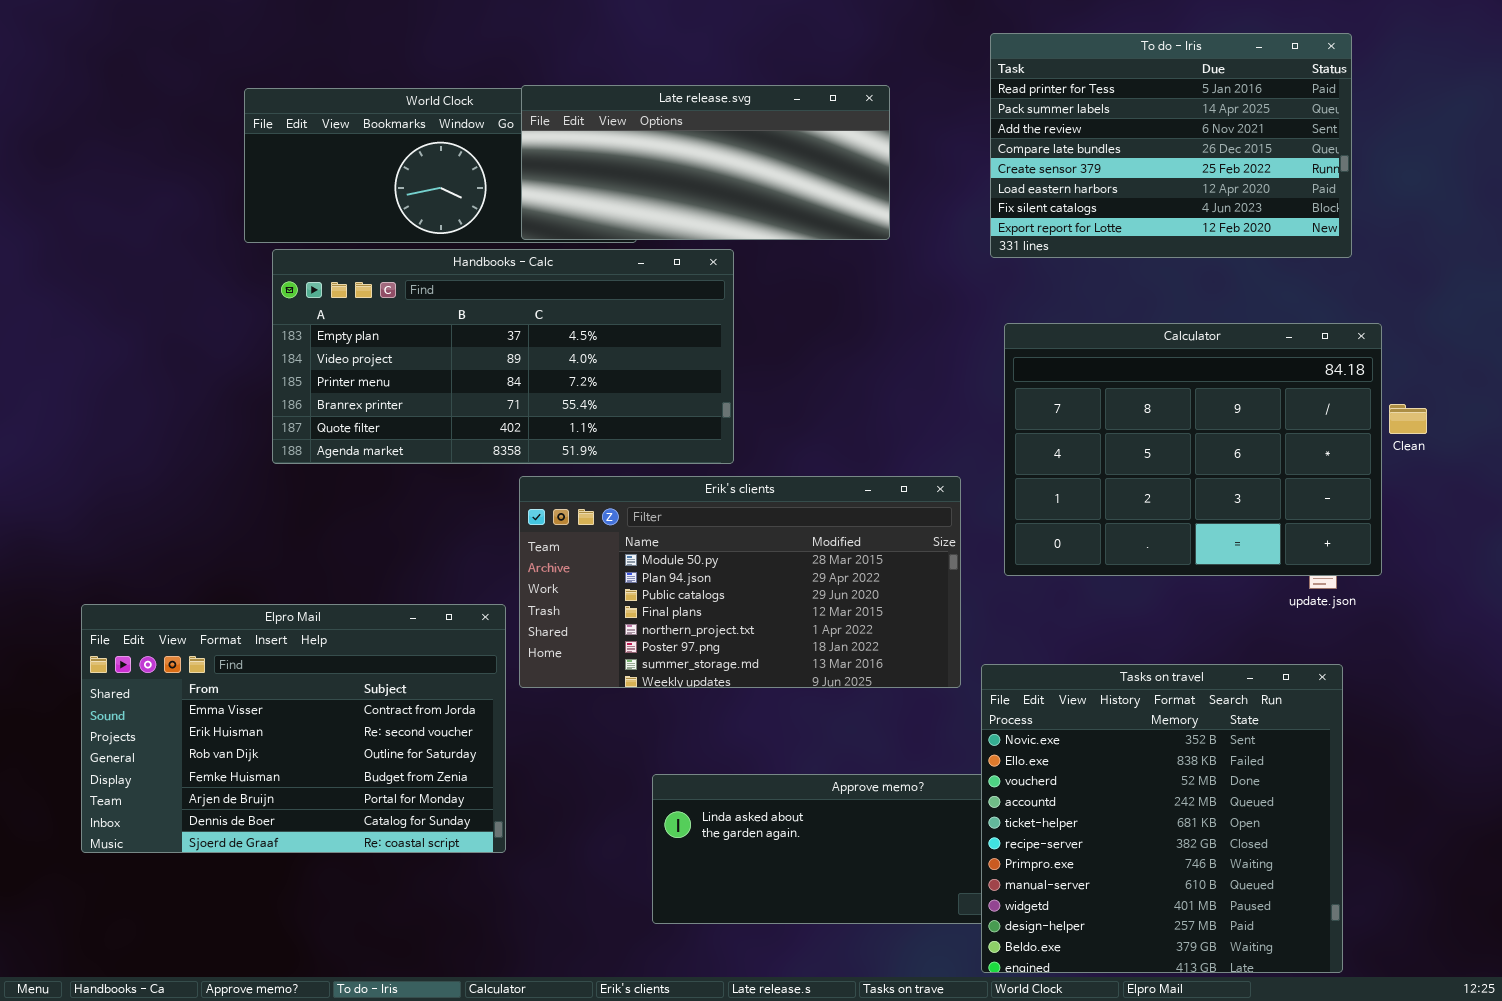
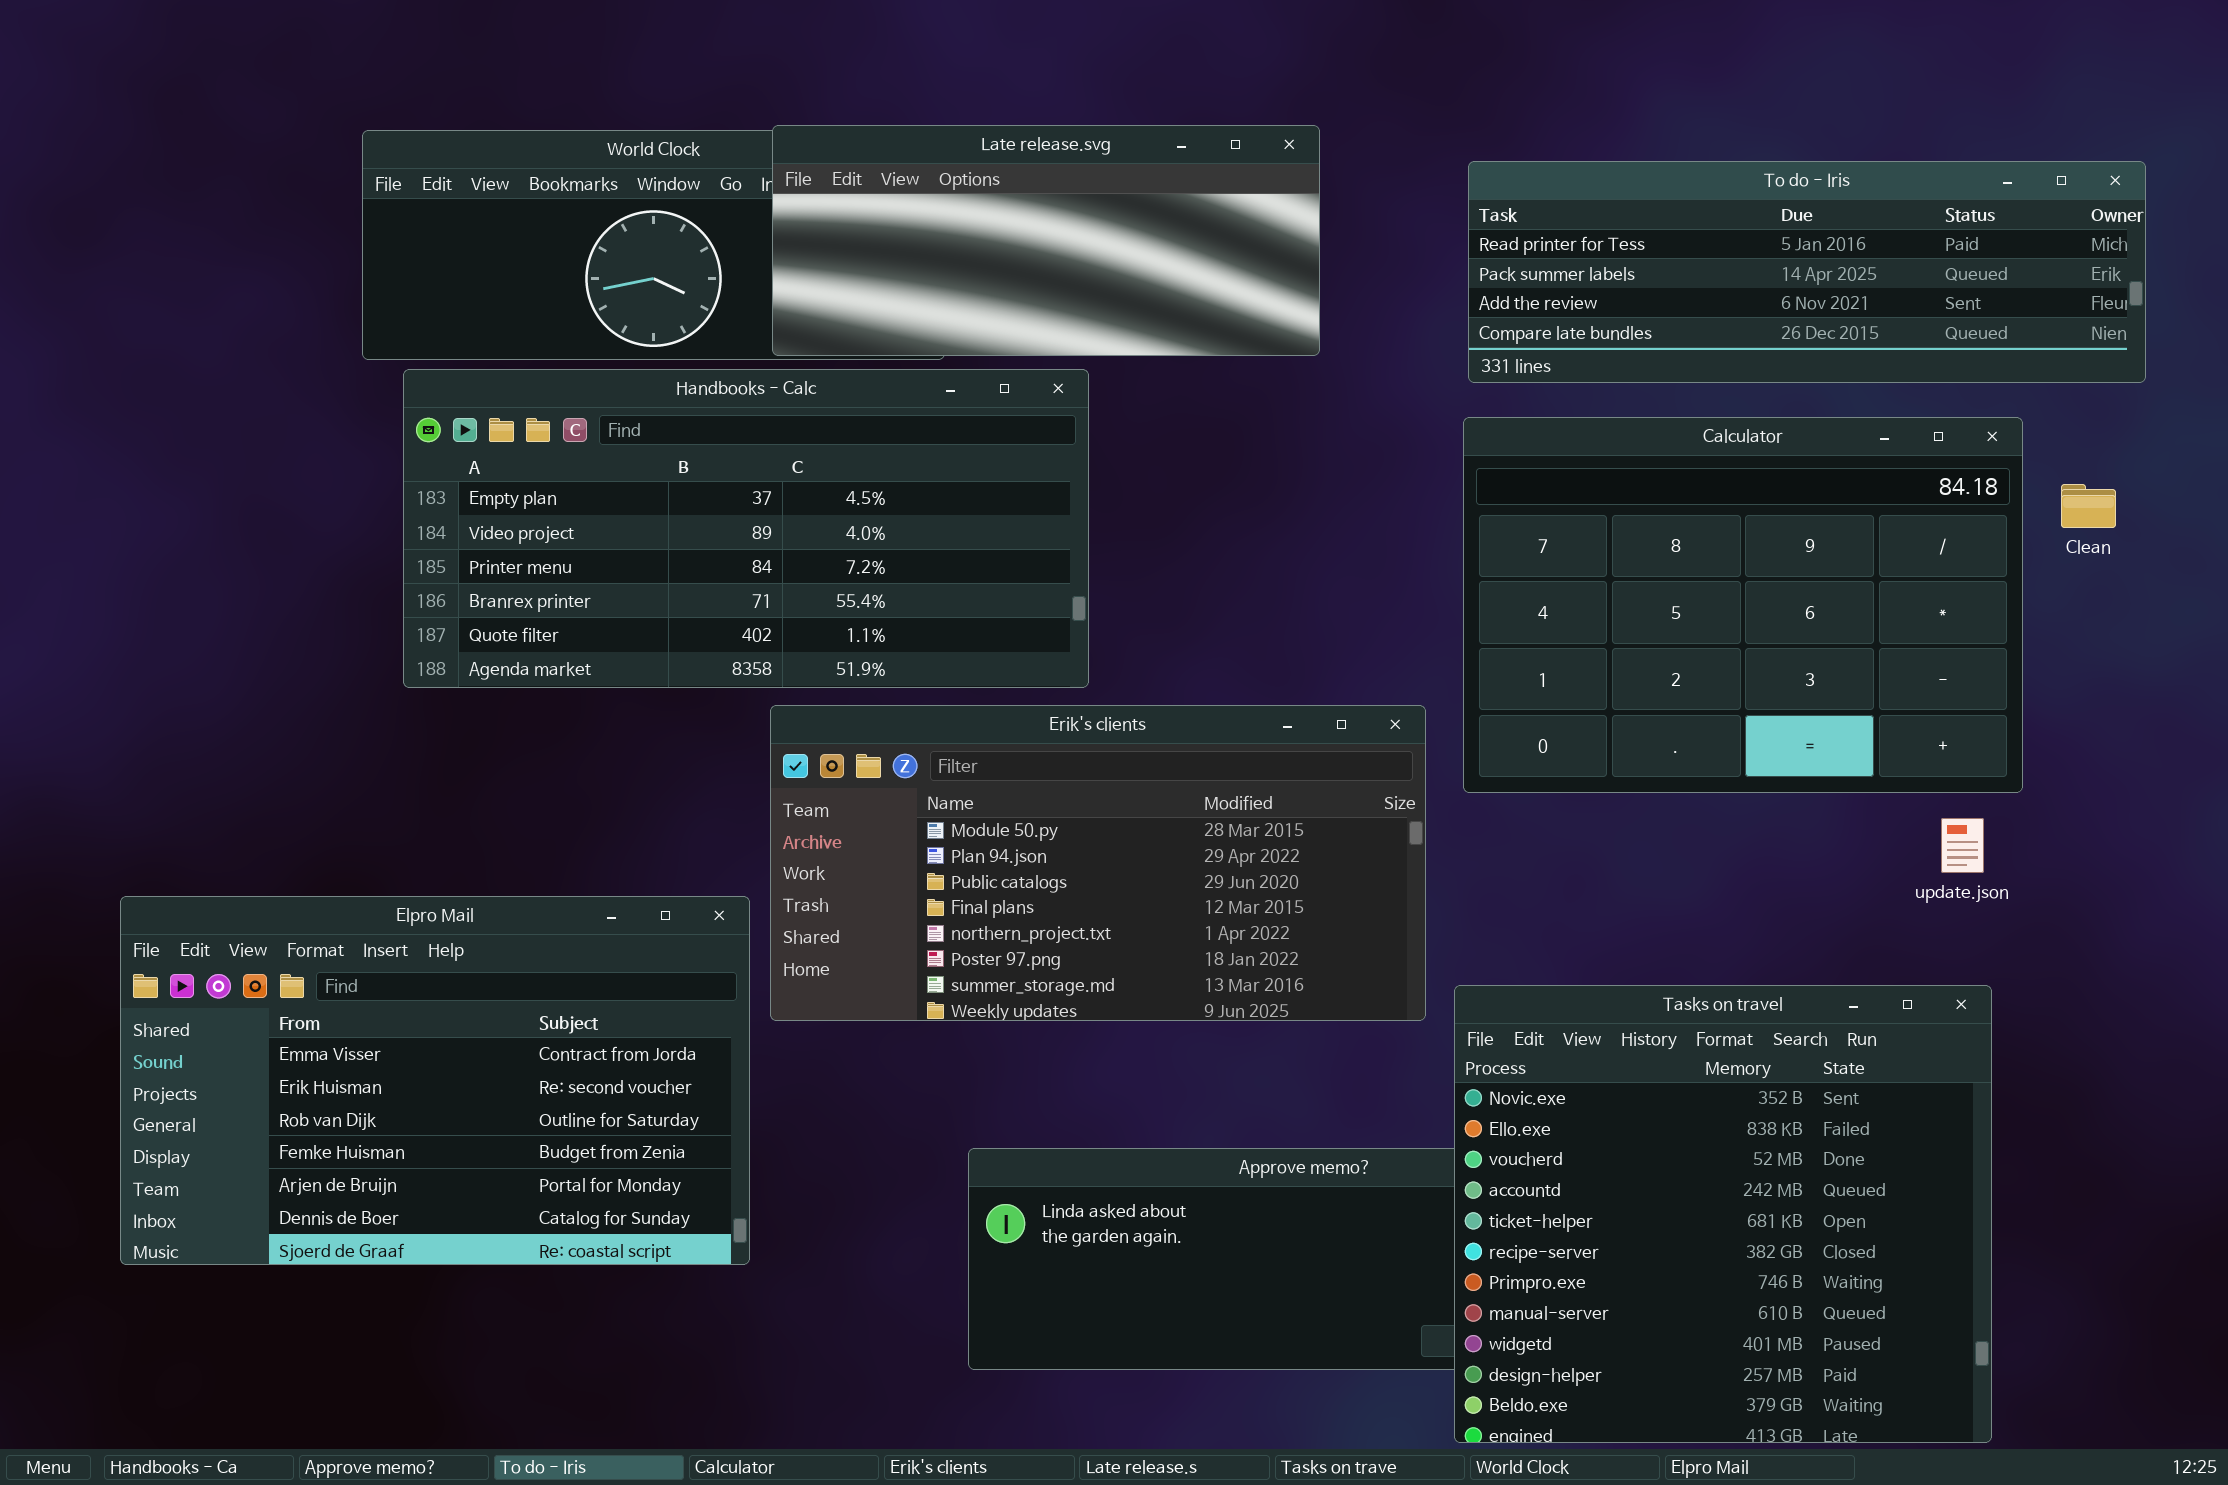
To do - Iris: [990,33,1352,258] -> [1468,161,2146,383], resized
Calculator: [1004,323,1382,576] -> [1463,417,2023,793], moved
Clean: [1389,404,1427,434] -> [2061,484,2116,528], moved

